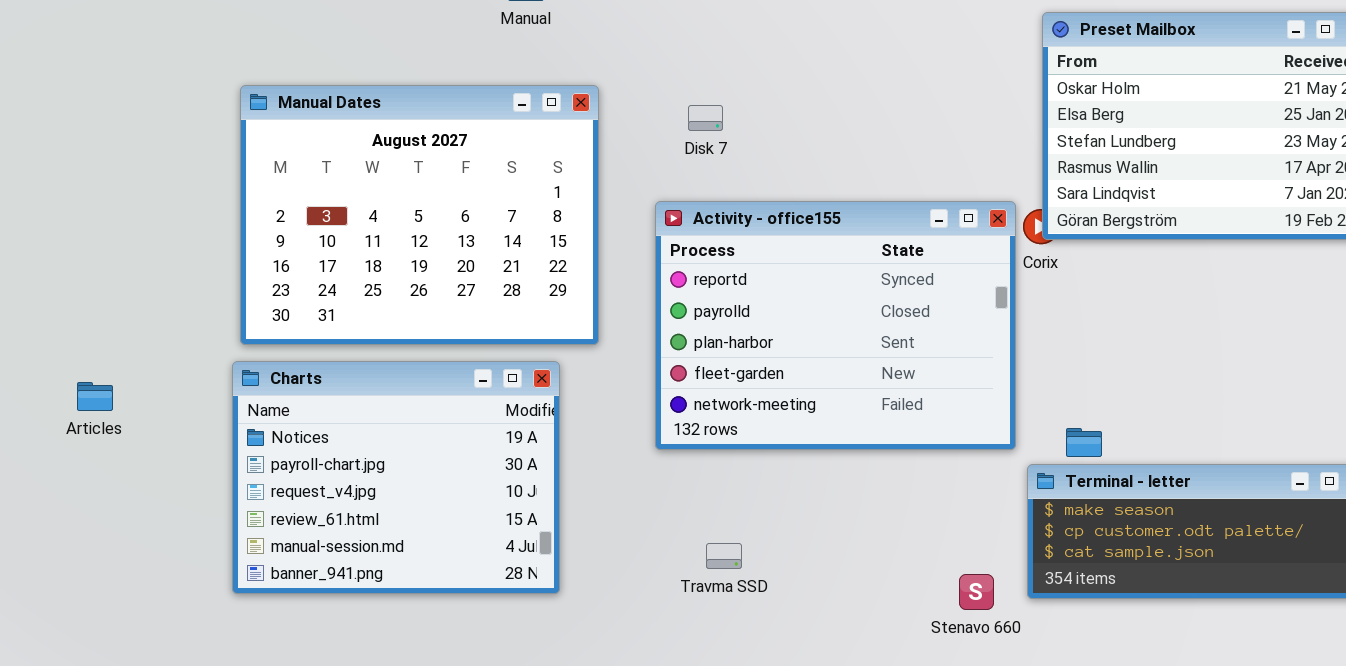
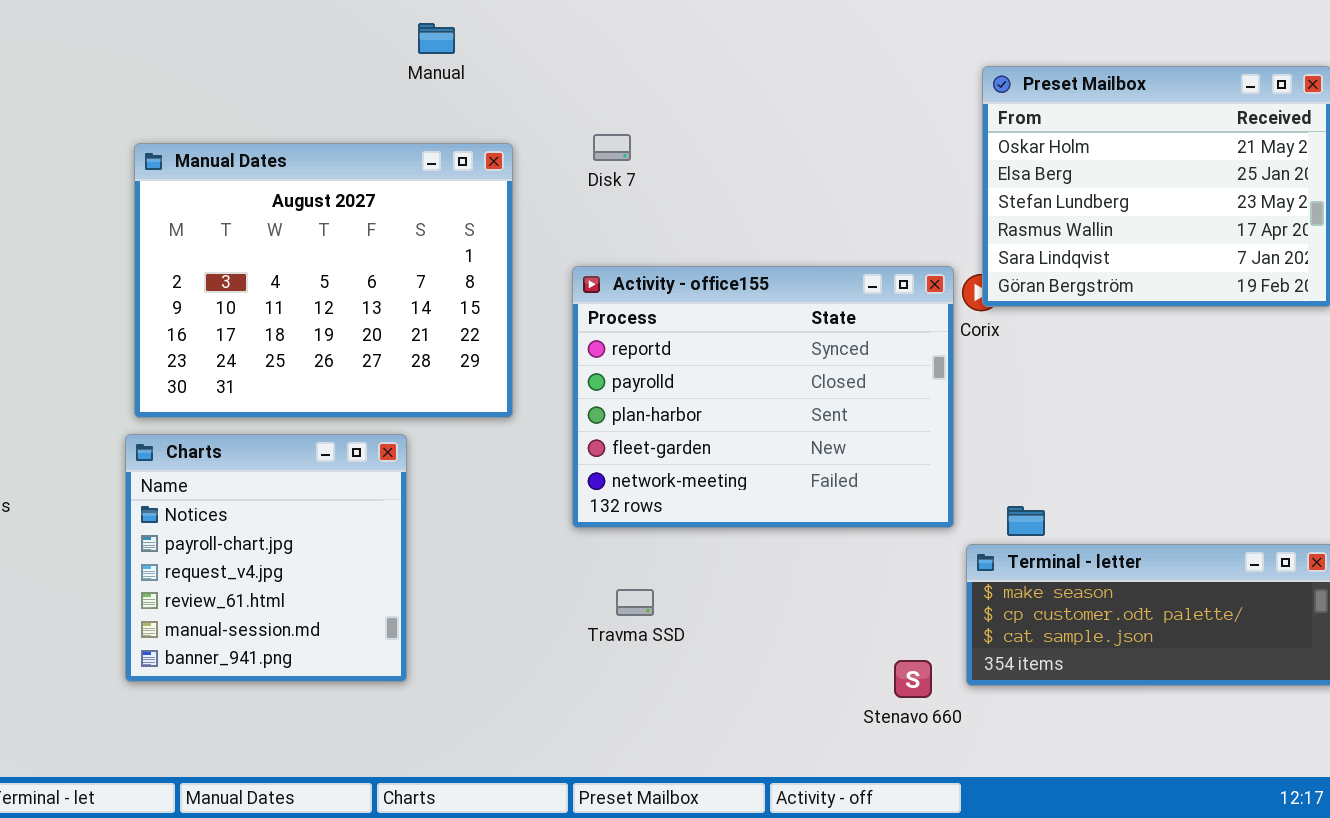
Disk 7: [688,105,723,131] -> [593,134,631,161], moved
Charts: [232,361,560,594] -> [125,434,407,682], resized
Travma SSD: [706,543,742,569] -> [616,589,654,616], moved

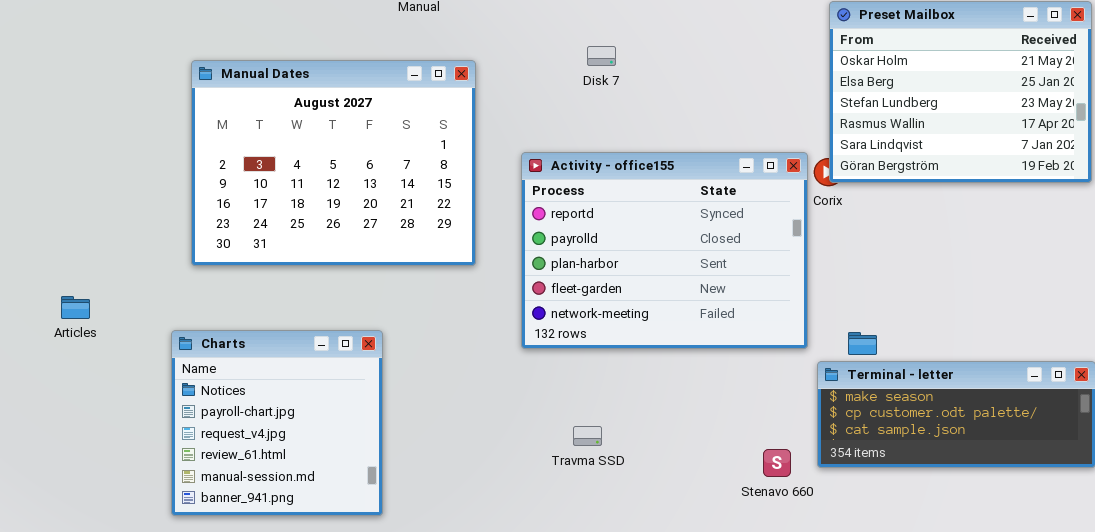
Disk 7: [593,134,631,161] -> [587,46,616,66], moved
Charts: [125,434,407,682] -> [171,330,383,516], moved
Travma SSD: [616,589,654,616] -> [573,426,602,446], moved

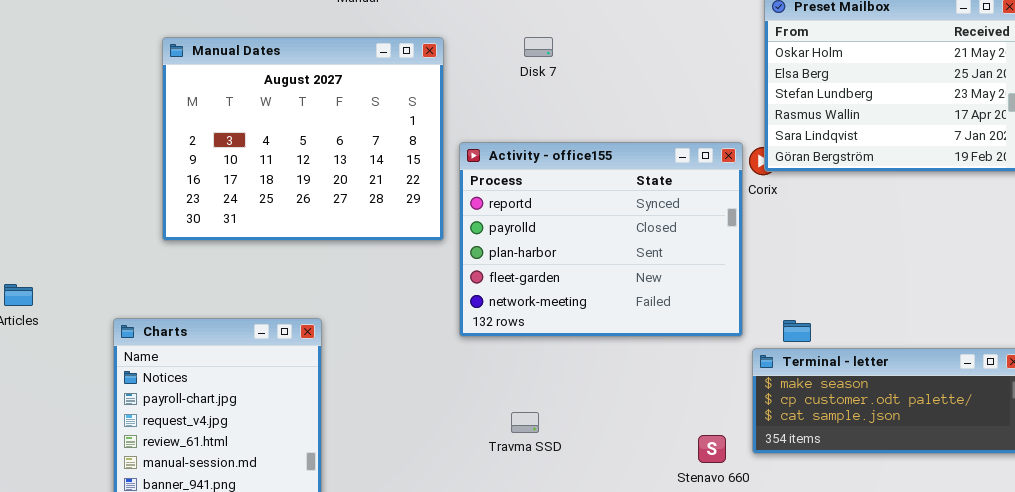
Manual Dates: [191,60,476,266] -> [162,37,444,241], moved

